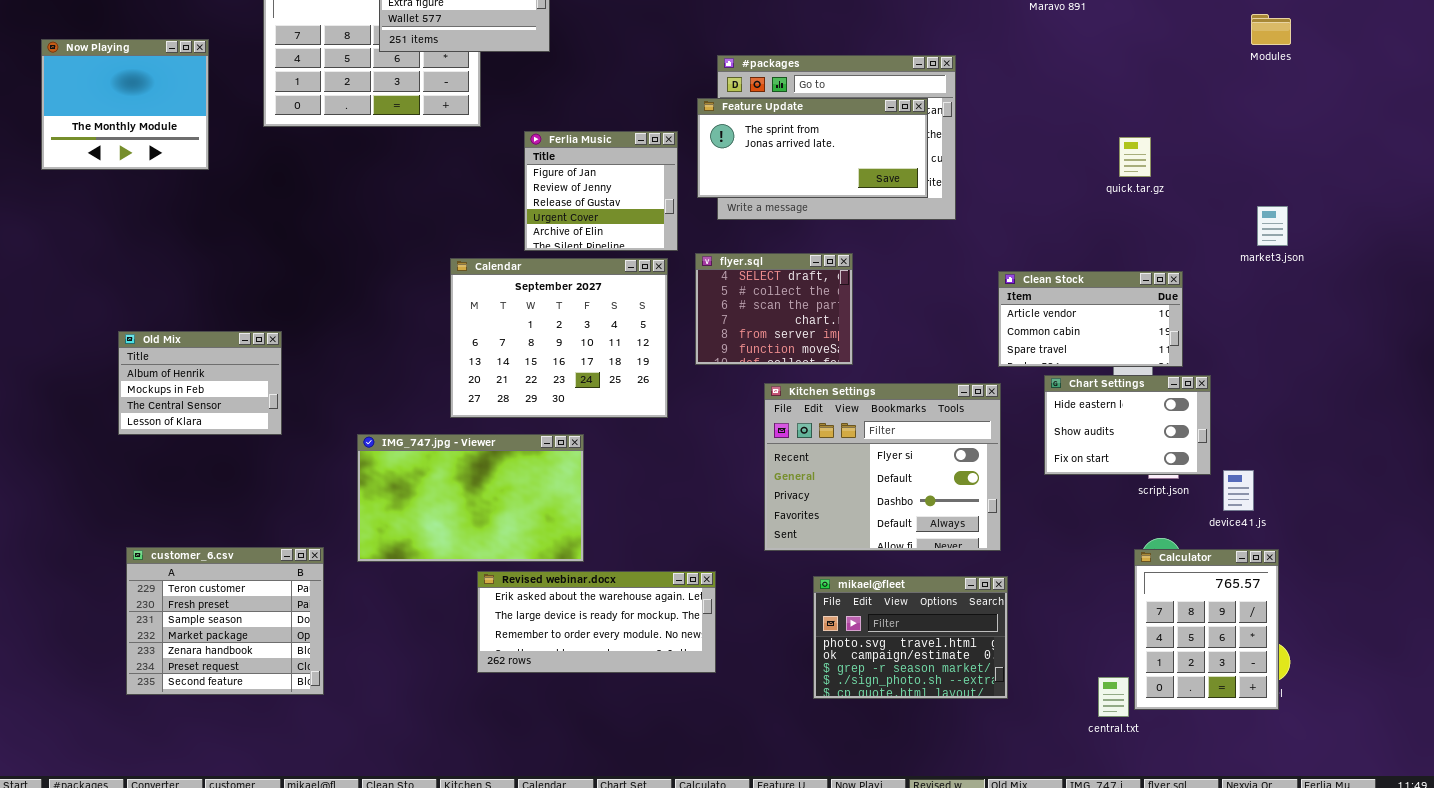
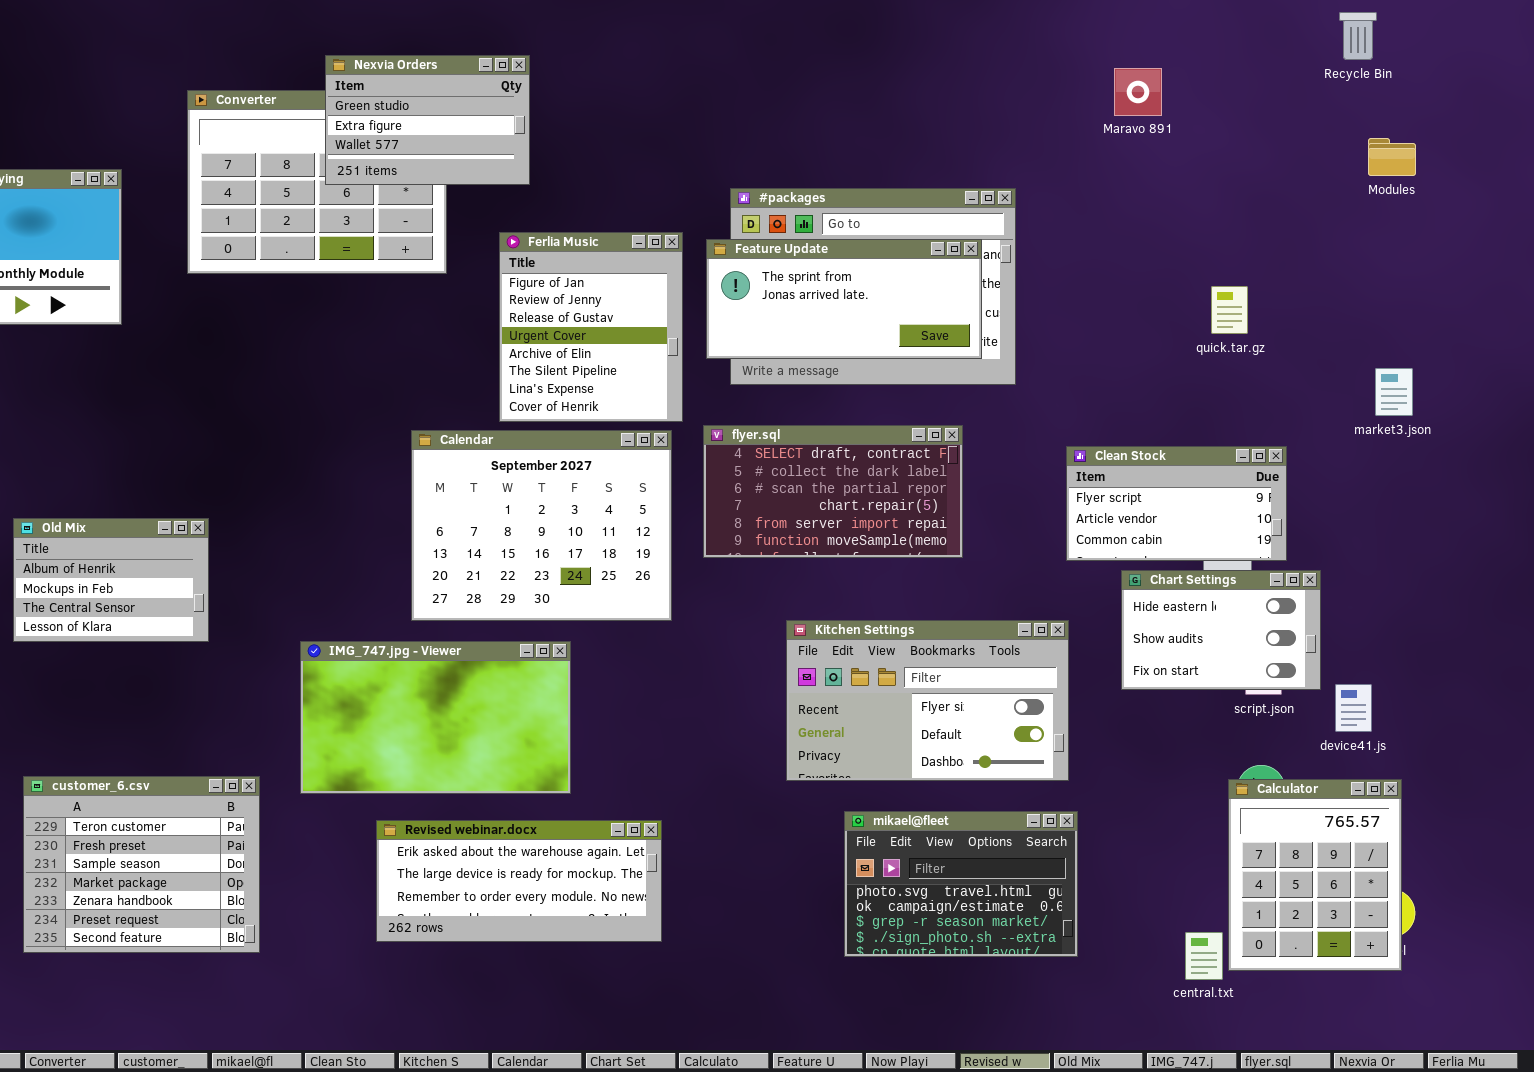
Ferlia Music: [524,131,678,251] -> [499,232,683,422], resized
flyer.sql: [695,253,853,365] -> [703,425,963,558], resized
Clean Stock: [998,271,1183,367] -> [1066,446,1287,561], scrolled up 1 row
Kitchen Settings: [764,383,1001,551] -> [786,620,1069,781], resized
Revised webinar.docx: [477,571,716,673] -> [376,820,662,942], moved

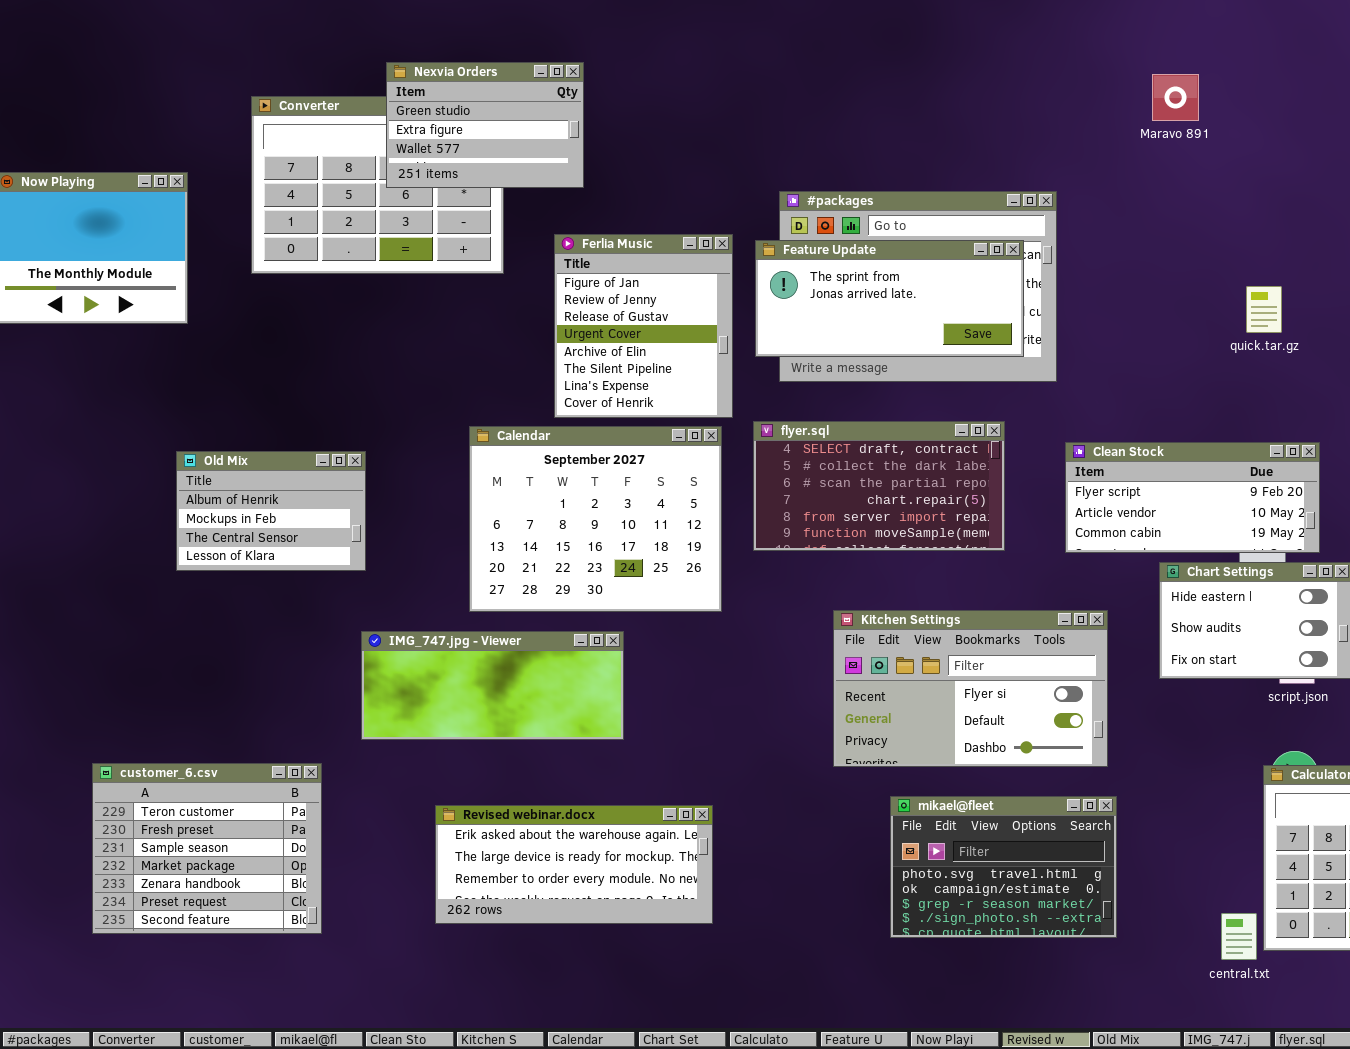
Clean Stock: [1066,446,1287,561] -> [1065,442,1320,553], resized
Old Mix: [13,518,209,642] -> [176,451,366,571], moved
IMG_747.jpg - Viewer: [300,641,571,794] -> [361,631,624,740], resized

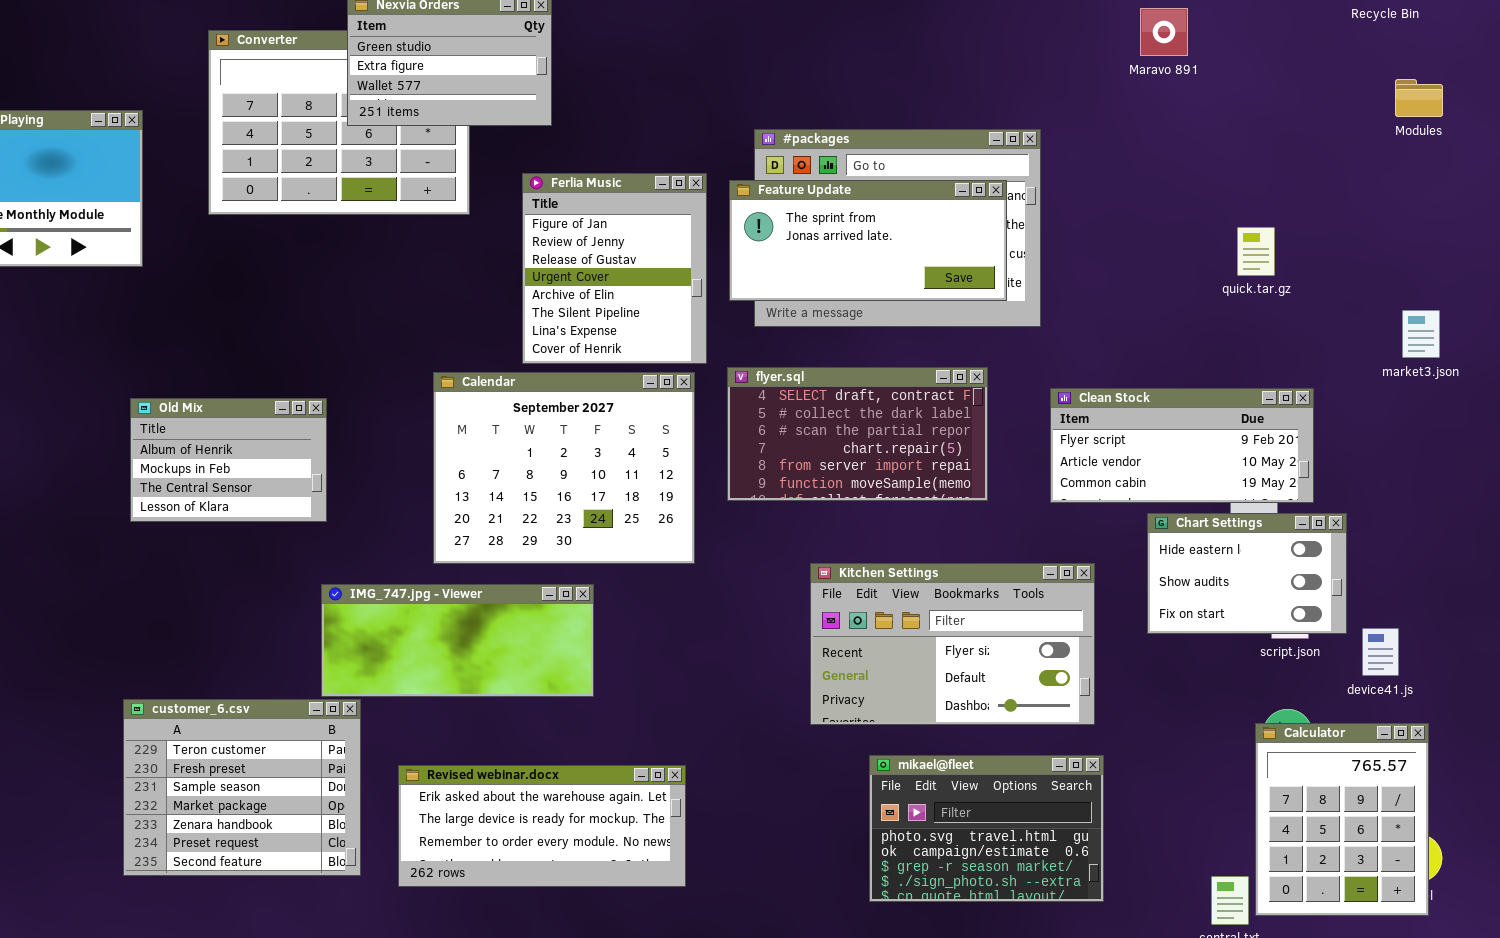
customer_6.csv: [92,763,322,934] -> [123,699,361,876], moved

